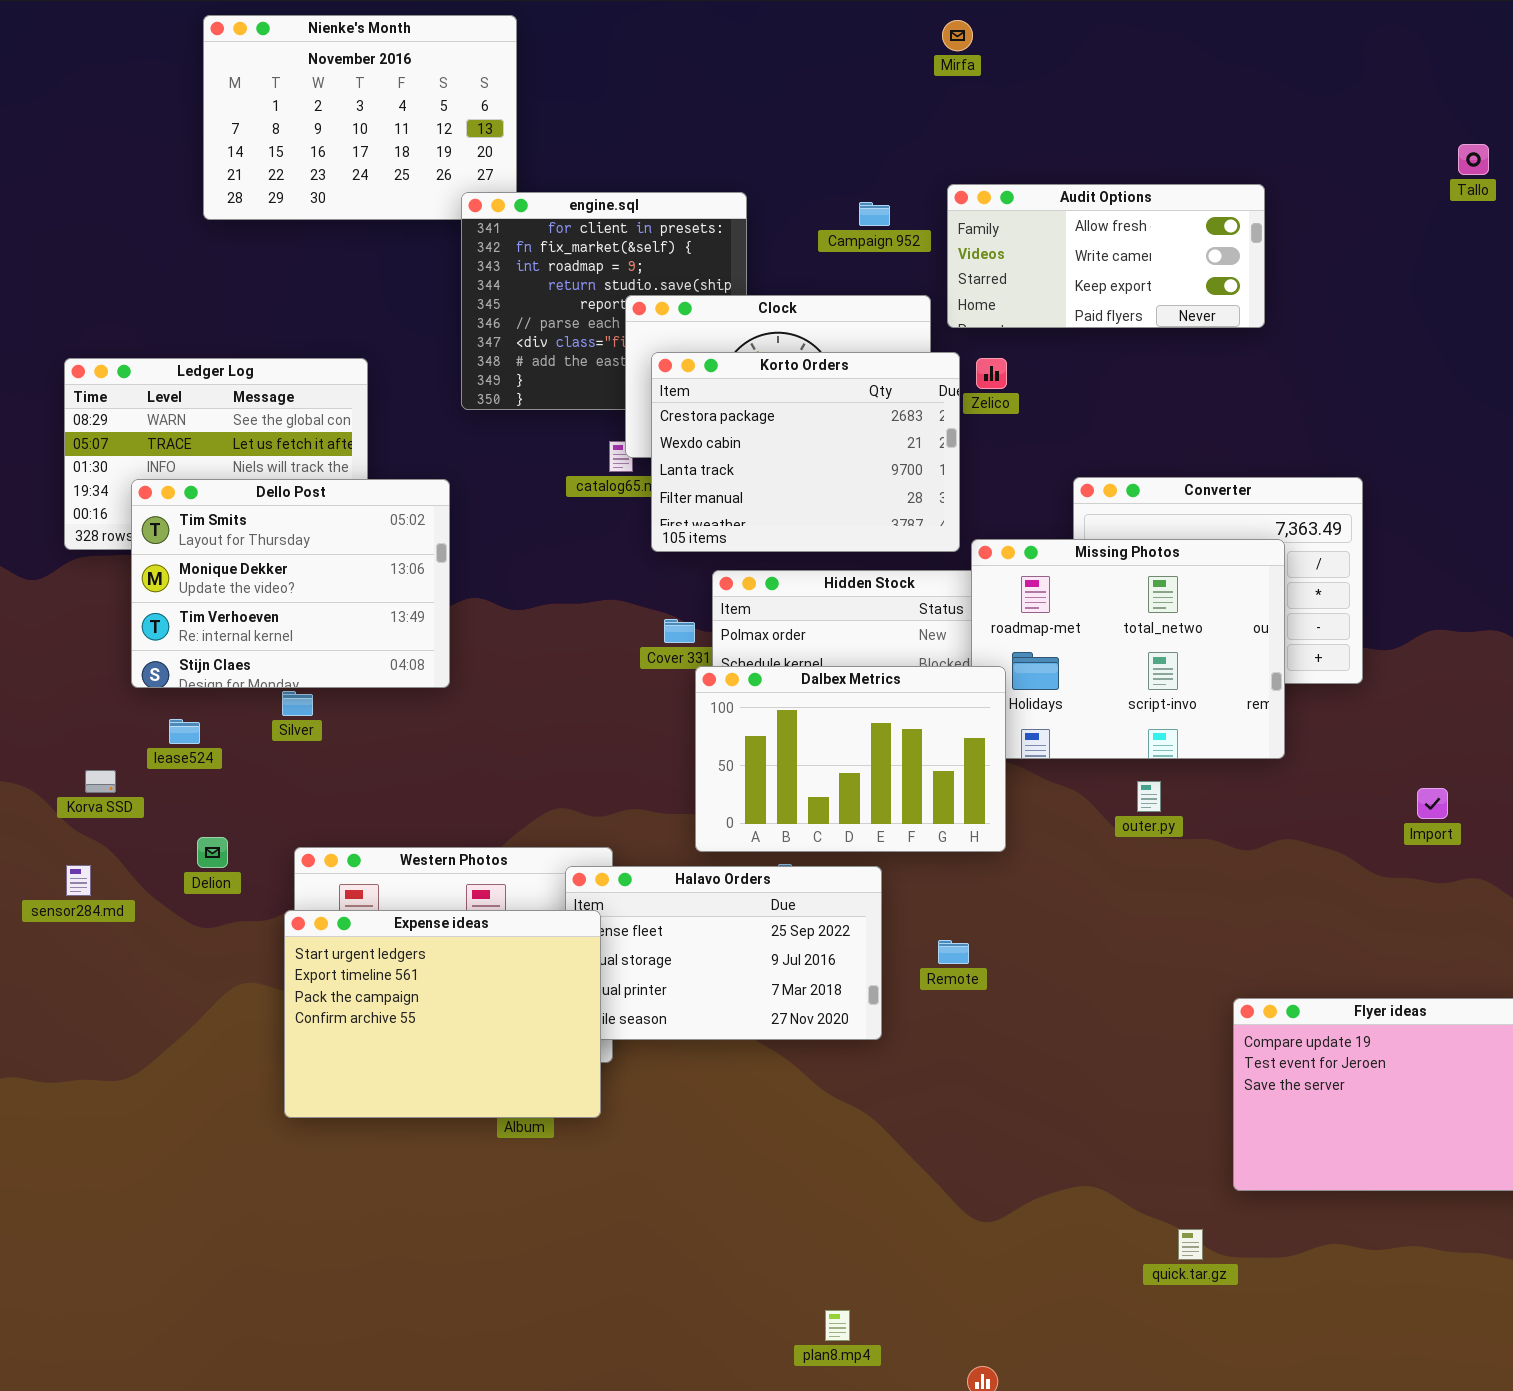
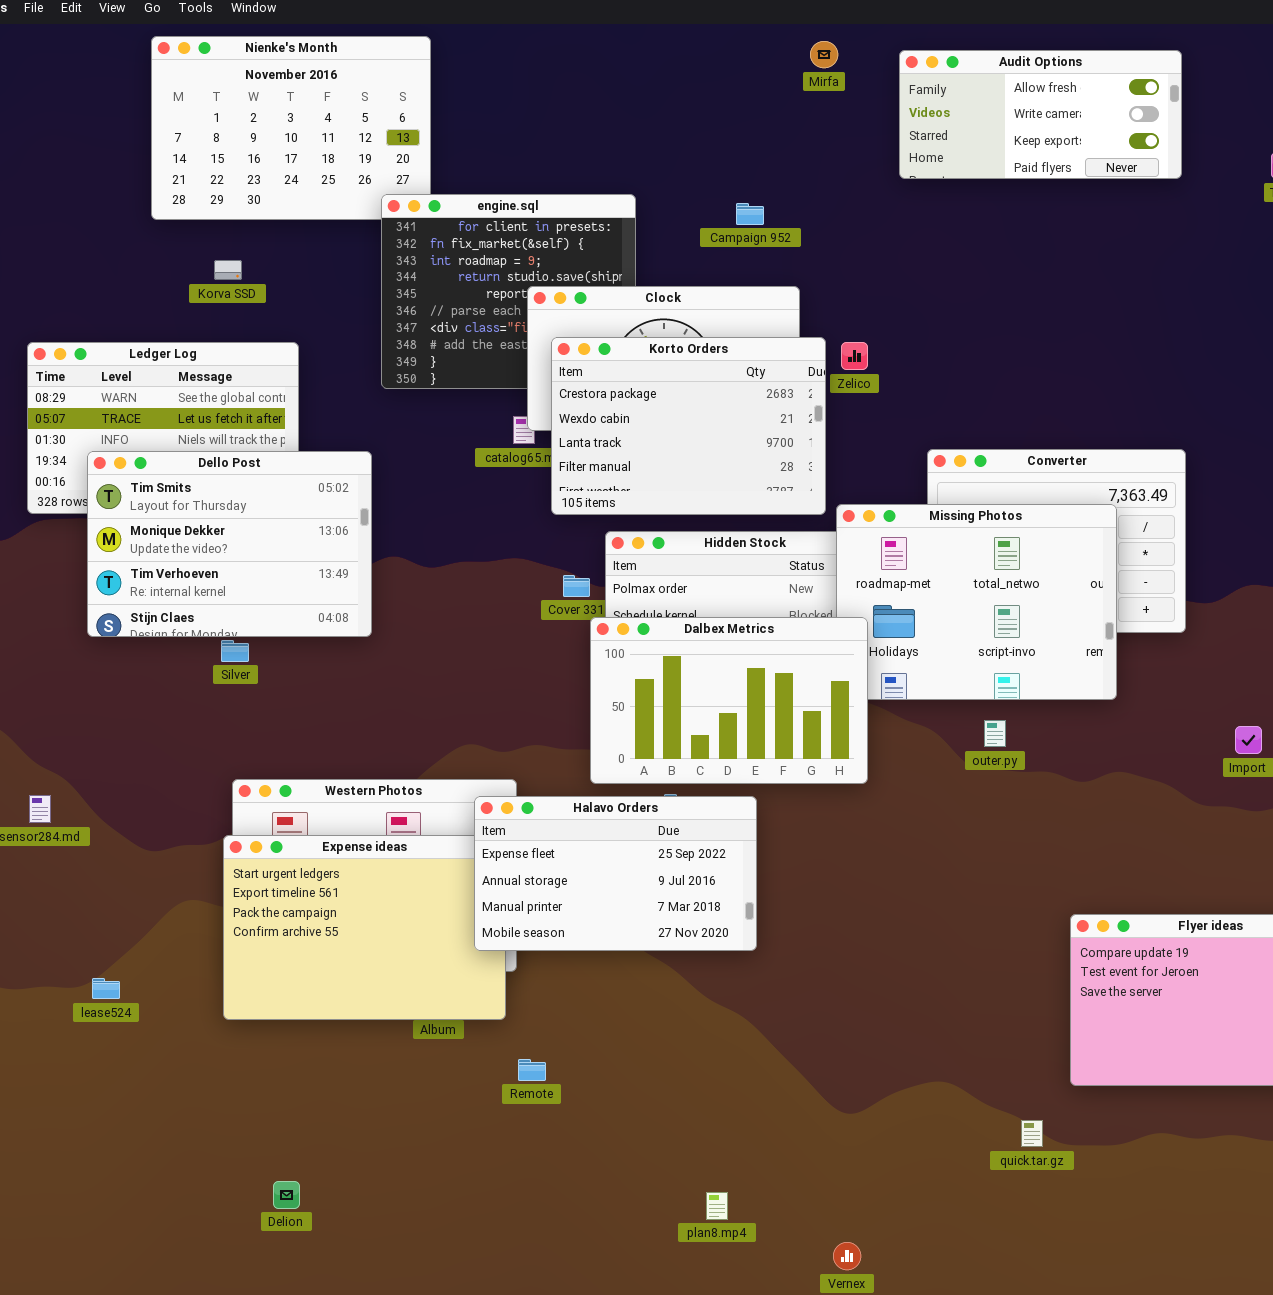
Audit Options: [947,184,1265,328] -> [899,50,1182,179], moved
lease524: [169,719,200,744] -> [92,978,120,999], moved
Korva SSD: [85,770,116,793] -> [214,260,242,280], moved
Delion: [197,837,228,868] -> [273,1181,300,1209], moved
Halavo Orders: [565,866,882,1040] -> [474,796,757,951], raised
Remote: [938,940,969,964] -> [518,1059,546,1081], moved

